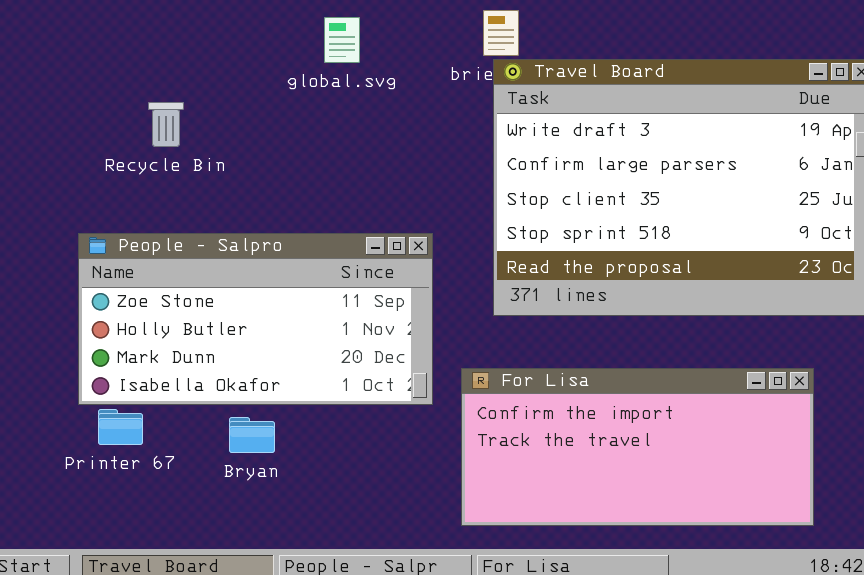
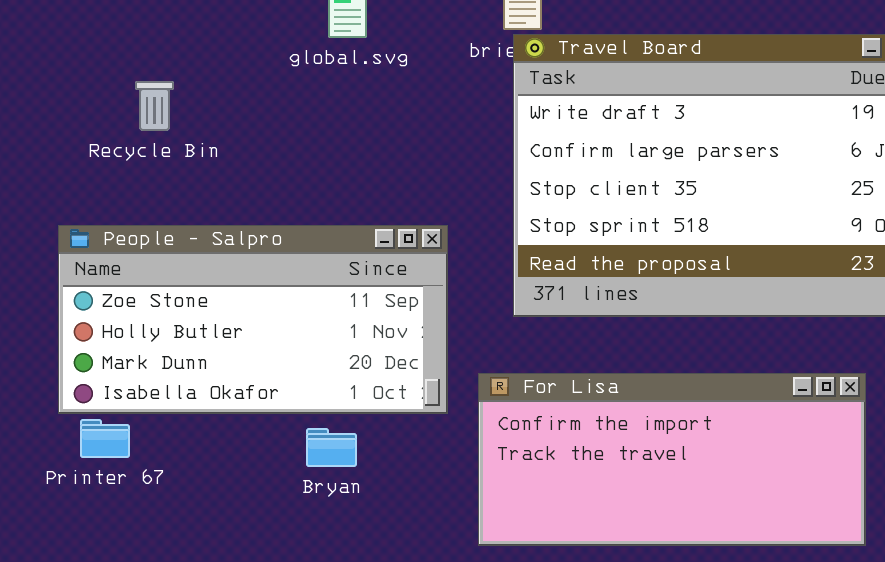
Bryan: [229,417,275,453] -> [306,428,357,467], moved

